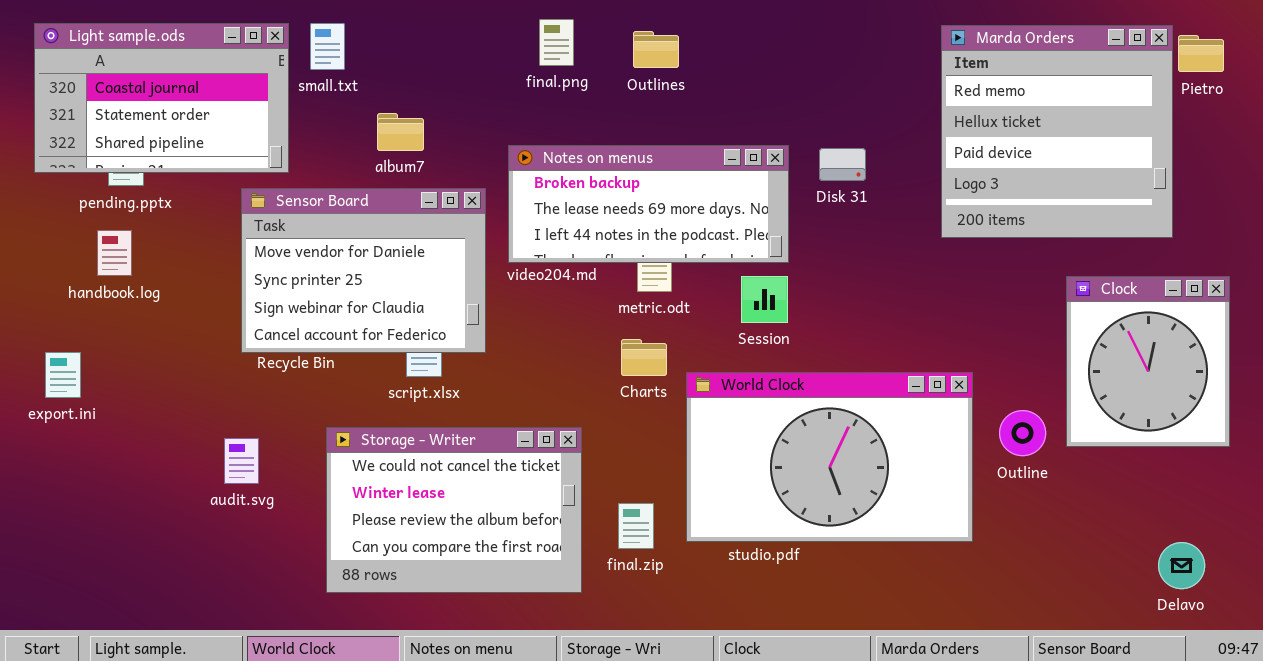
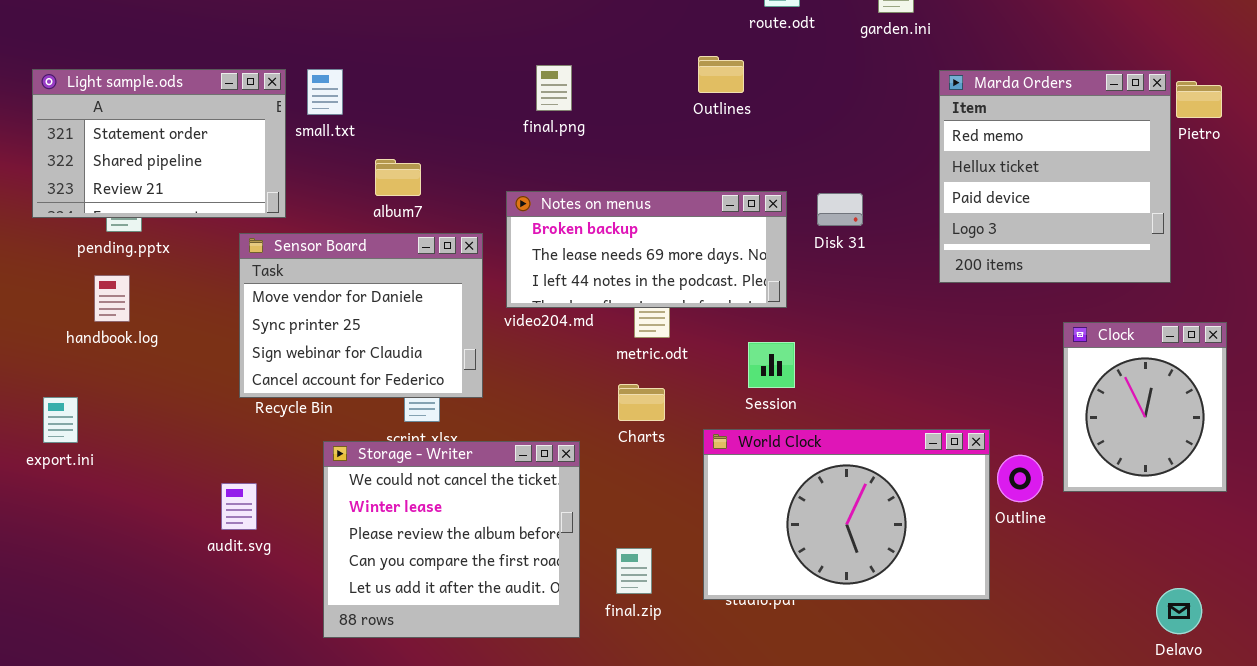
Light sample.ods: [34,23,289,173] -> [32,69,286,218], scrolled down 1 row
Outlines: [633,31,679,68] -> [698,56,744,93], moved
Session: [741,276,788,323] -> [748,342,795,388], moved
World Clock: [686,372,973,542] -> [703,429,990,600], moved
Storage - Writer: [326,427,582,593] -> [323,441,580,638], resized

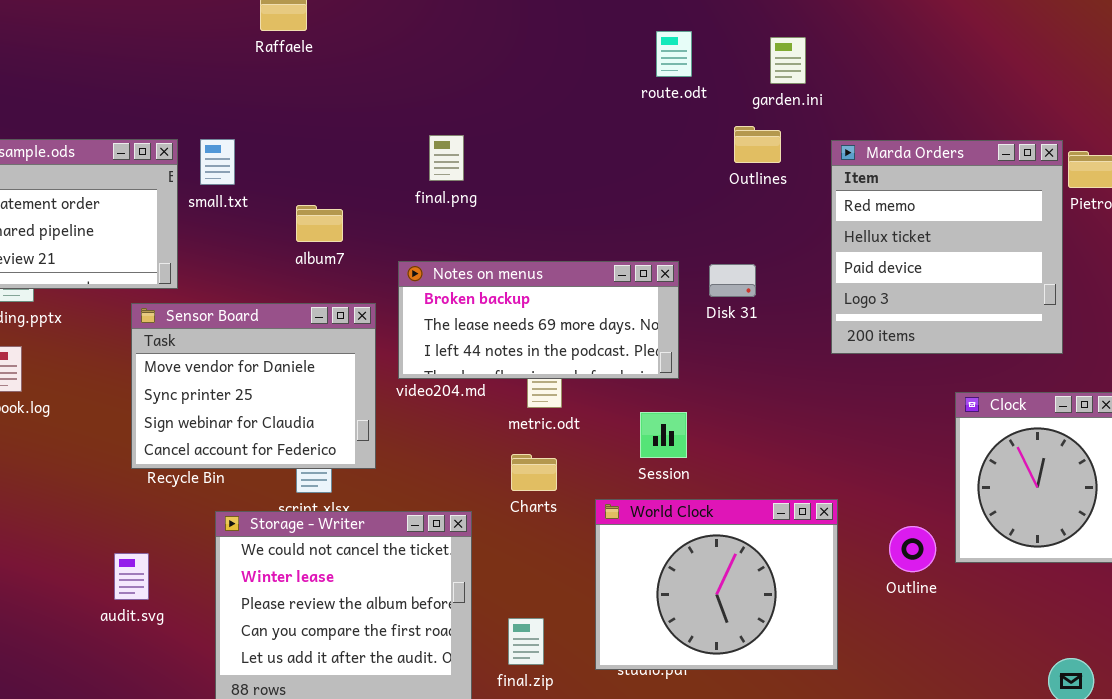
Outlines: [698,56,744,93] -> [734,126,781,163], moved
album7: [375,159,421,196] -> [296,205,343,242], moved
World Clock: [703,429,990,600] -> [595,499,838,670], resized

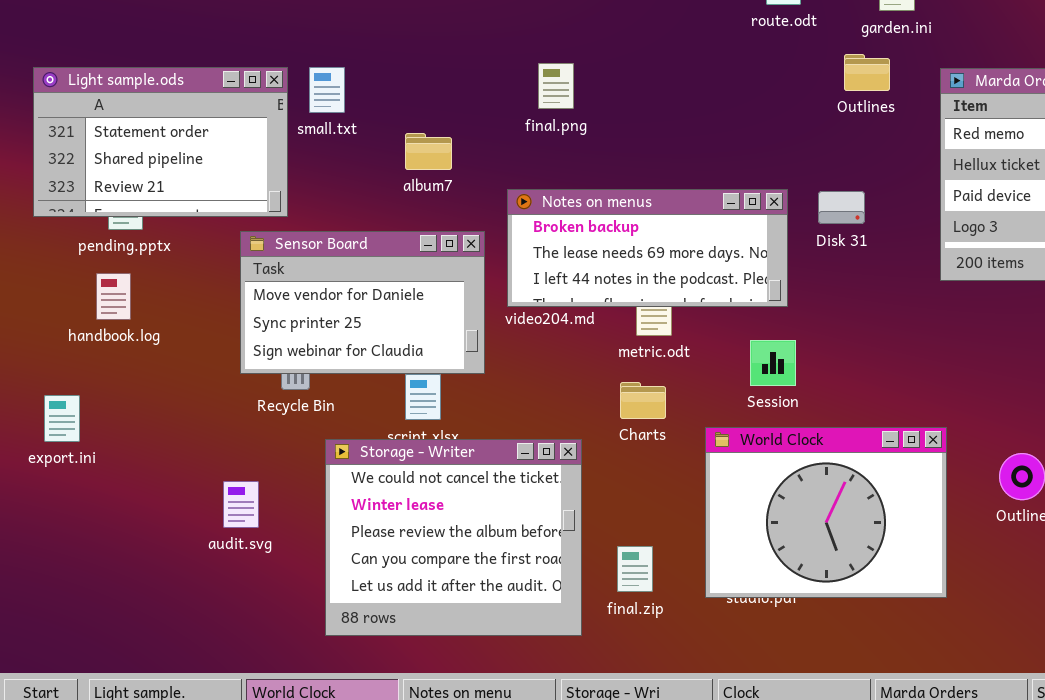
Sensor Board: [131,303,376,469] -> [240,231,485,374], resized

